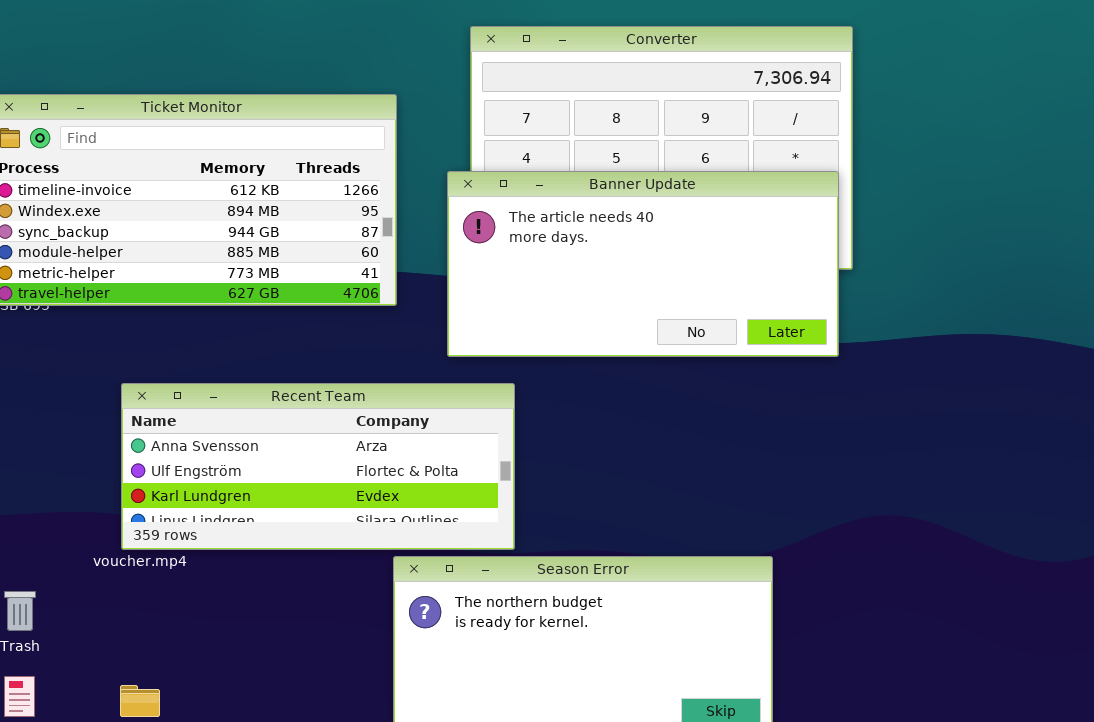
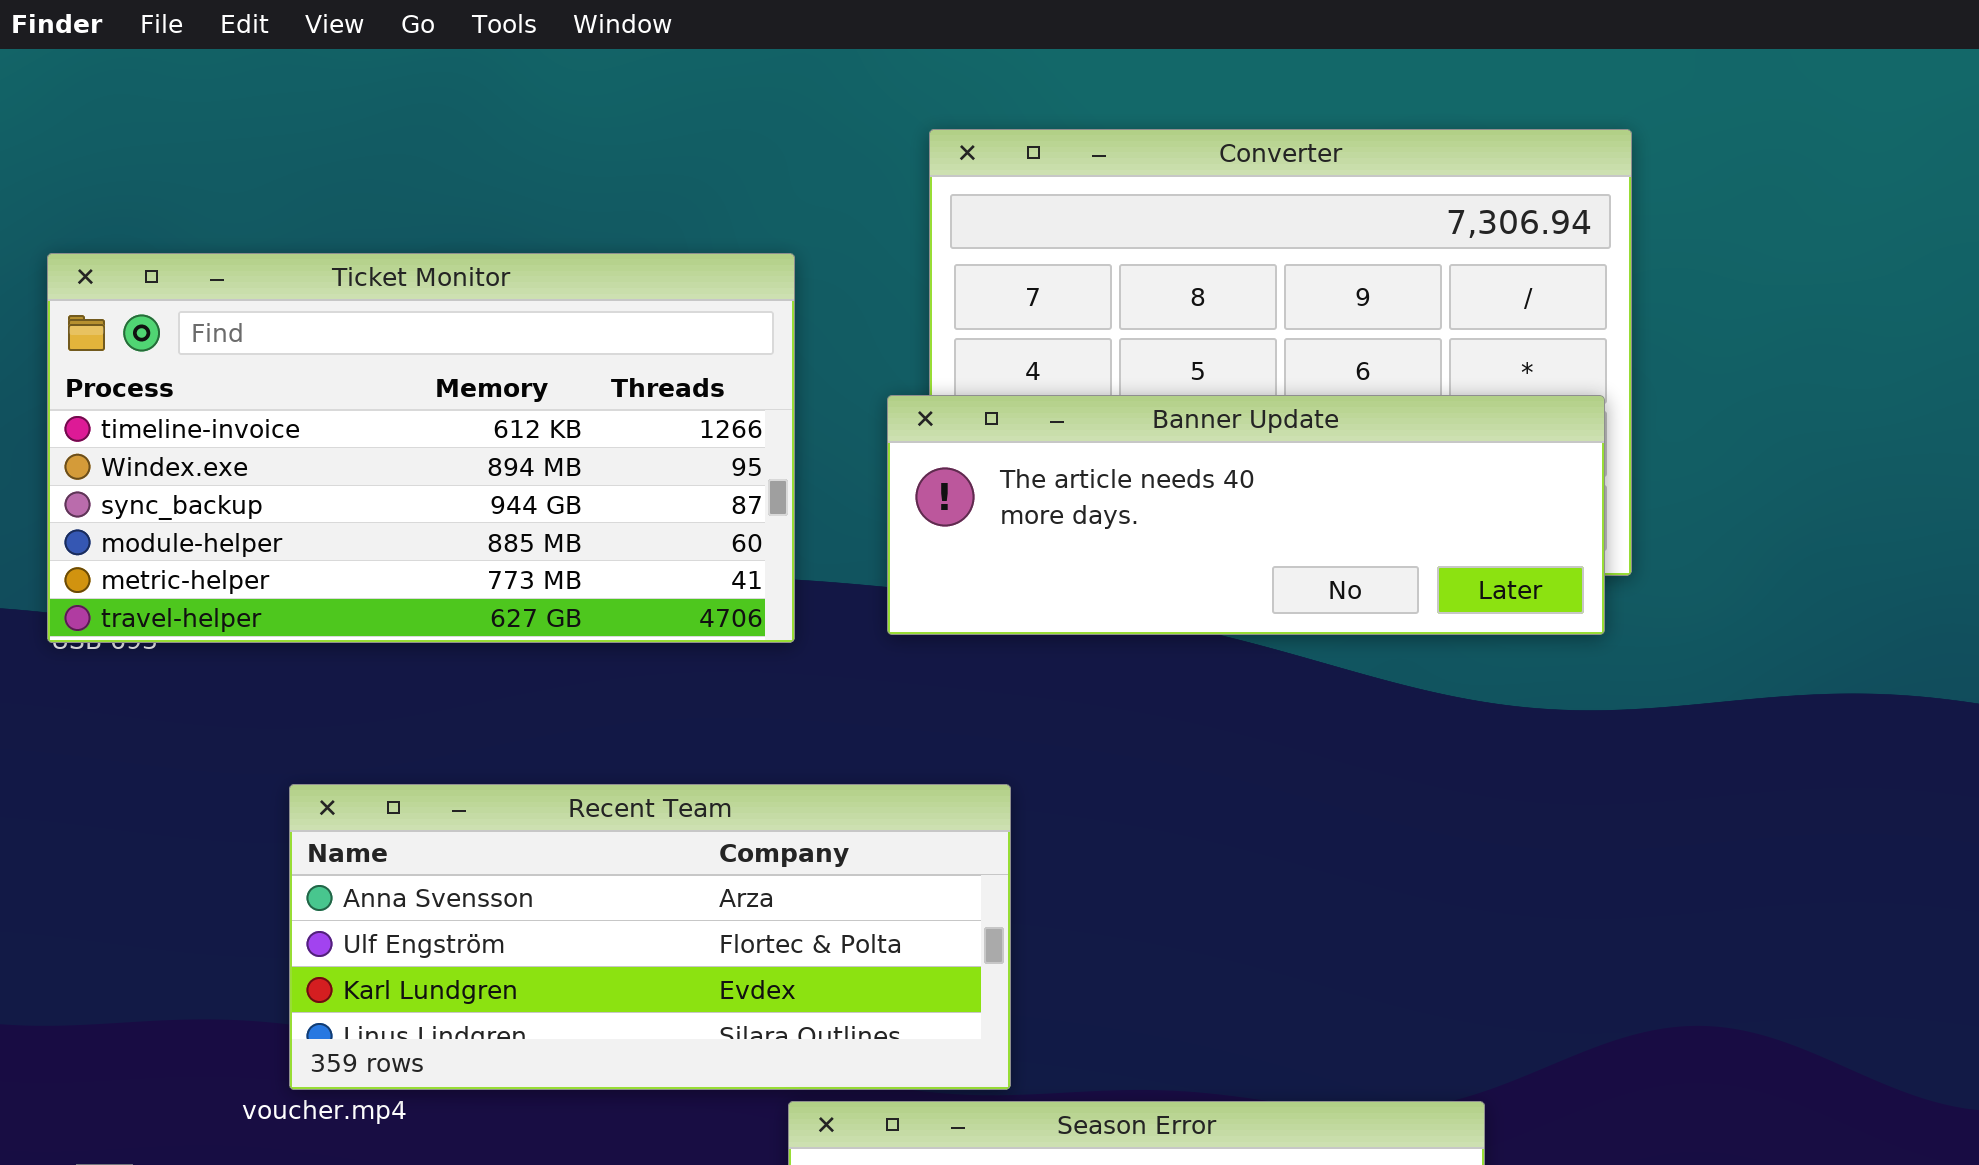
Banner Update: [447,171,839,357] -> [887,395,1605,635], resized

